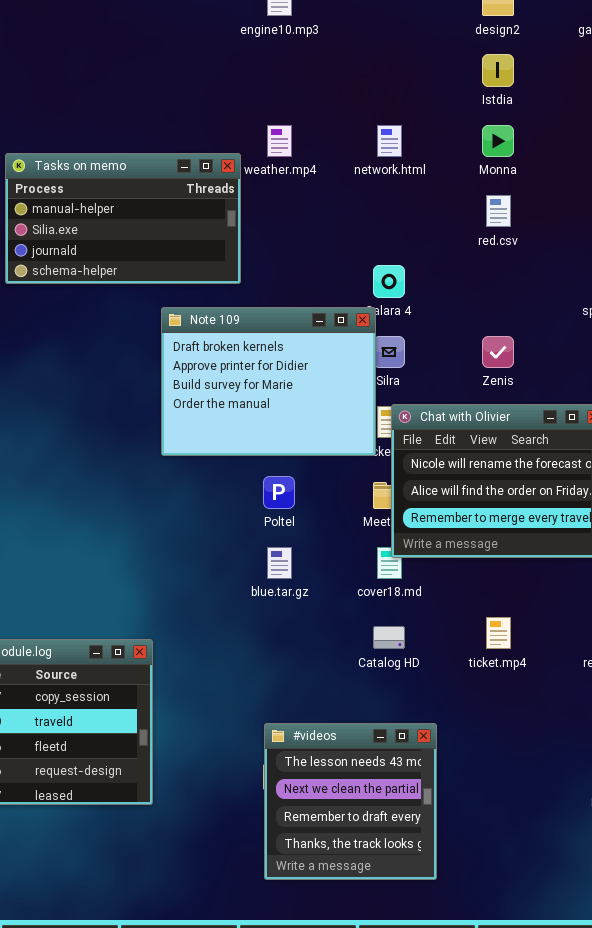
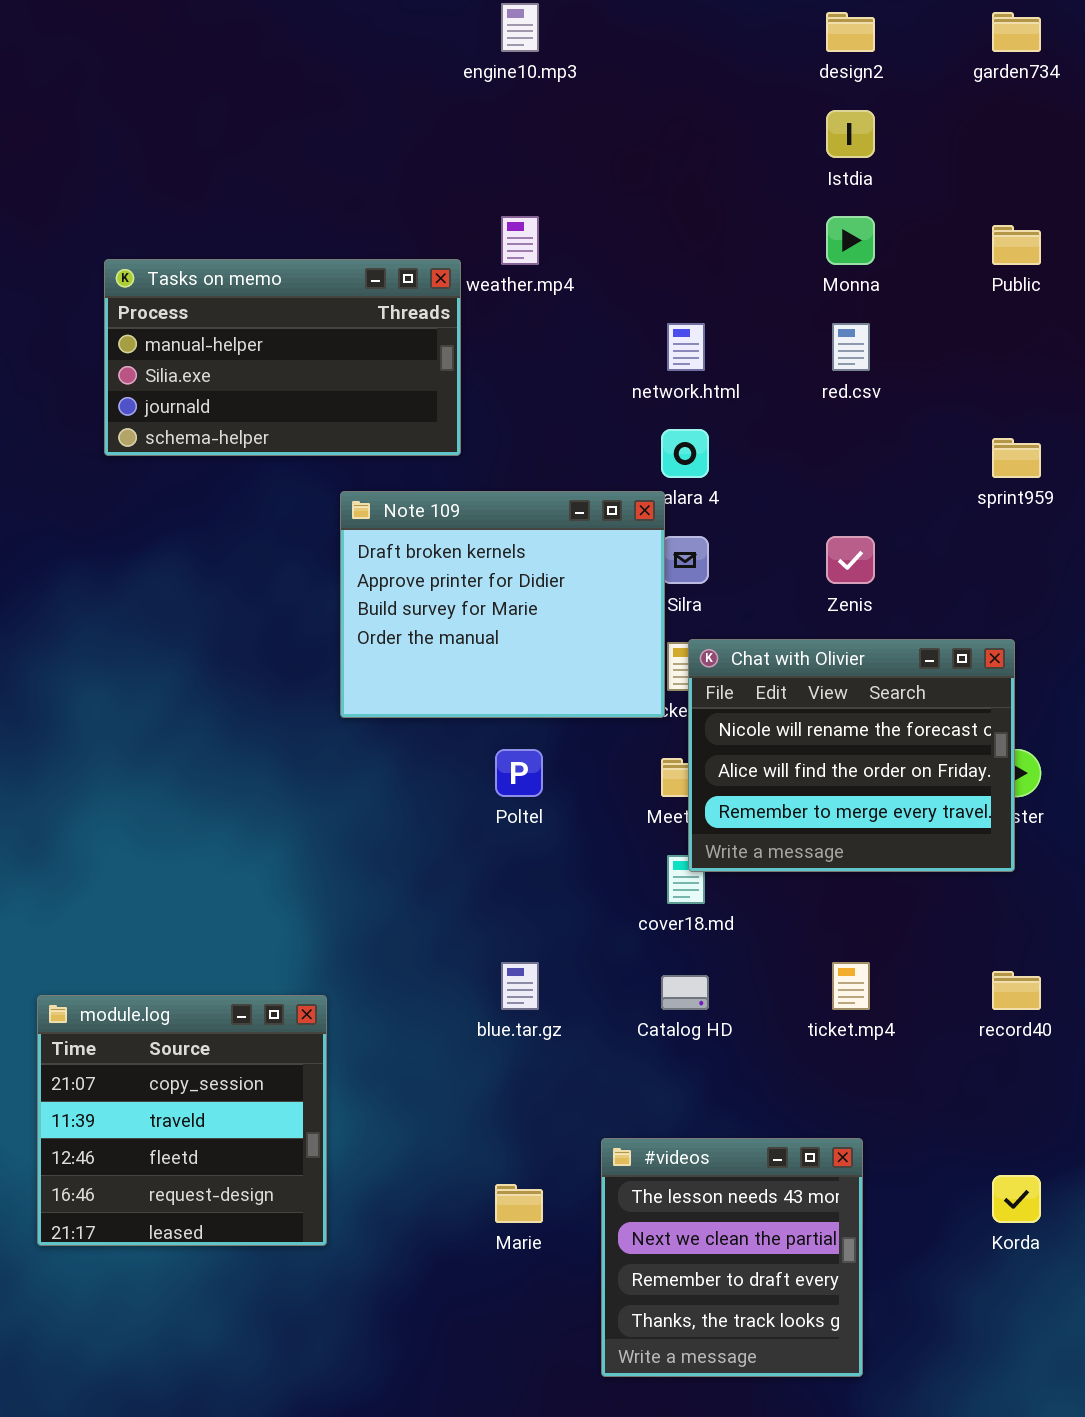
network.html: [377,125,402,157] -> [667,323,705,371], moved
blue.tar.gz: [267,547,292,579] -> [501,962,539,1010], moved
#videos: [264,723,437,880] -> [601,1138,863,1377], moved

